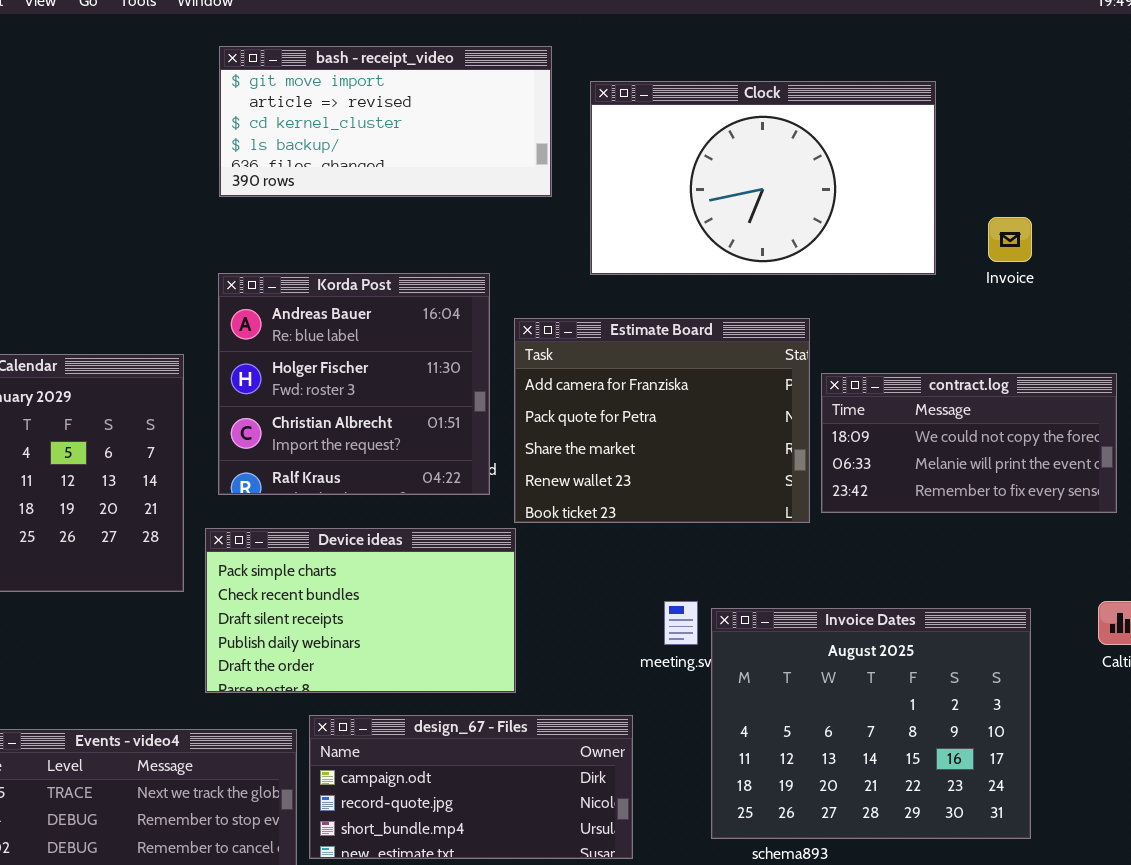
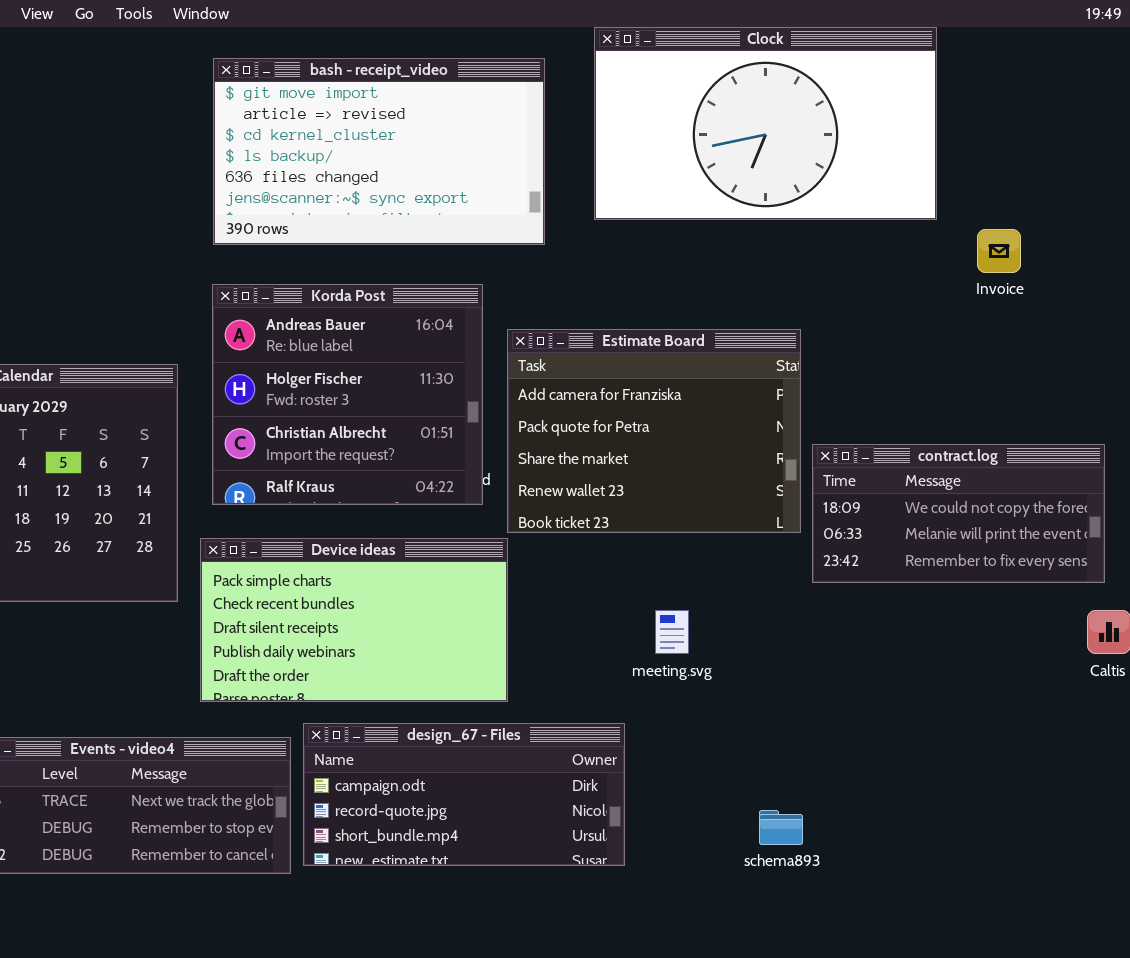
bash - receipt_video: [219,46,552,197] -> [213,58,545,245], resized
Clock: [590,81,936,275] -> [594,27,937,220], moved
contract.log: [821,373,1117,513] -> [812,444,1105,583], moved
Invoice Dates: [711,608,1031,839] -> none, closed

